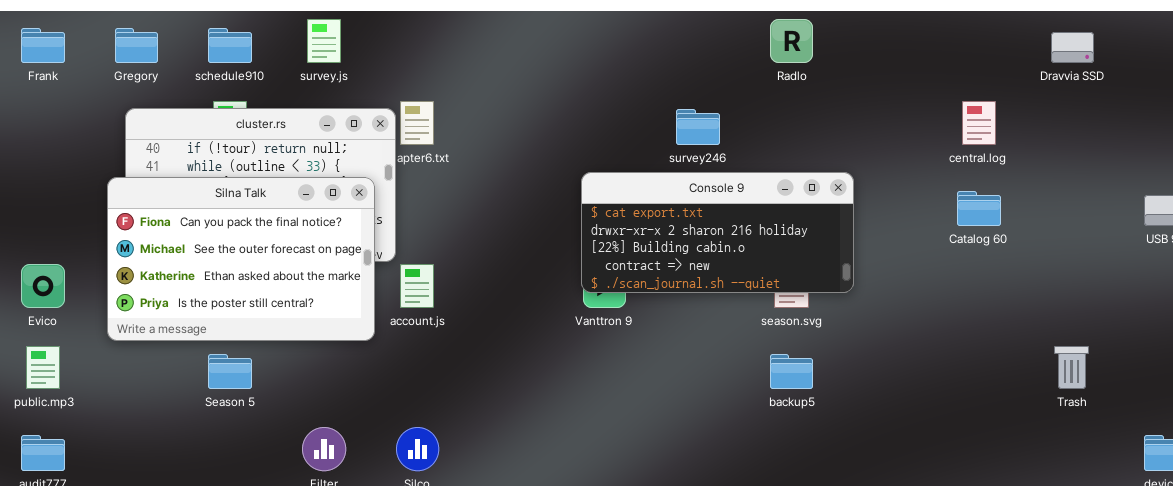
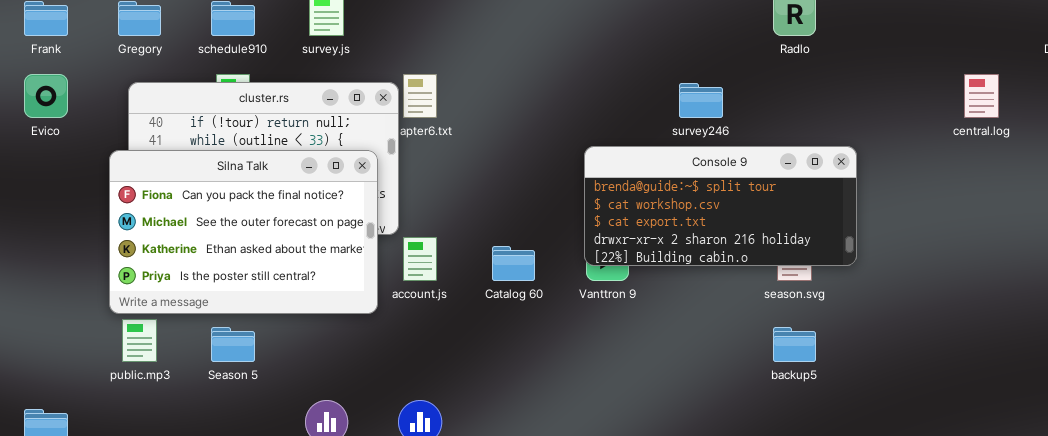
Console 9: [581,172,854,293] -> [584,146,857,266], scrolled up 2 rows
Catalog 60: [957,191,1001,226] -> [492,246,535,281], moved
Evico: [21,264,65,308] -> [24,74,68,118], moved
public.mp3: [26,346,60,389] -> [122,319,157,362], moved

